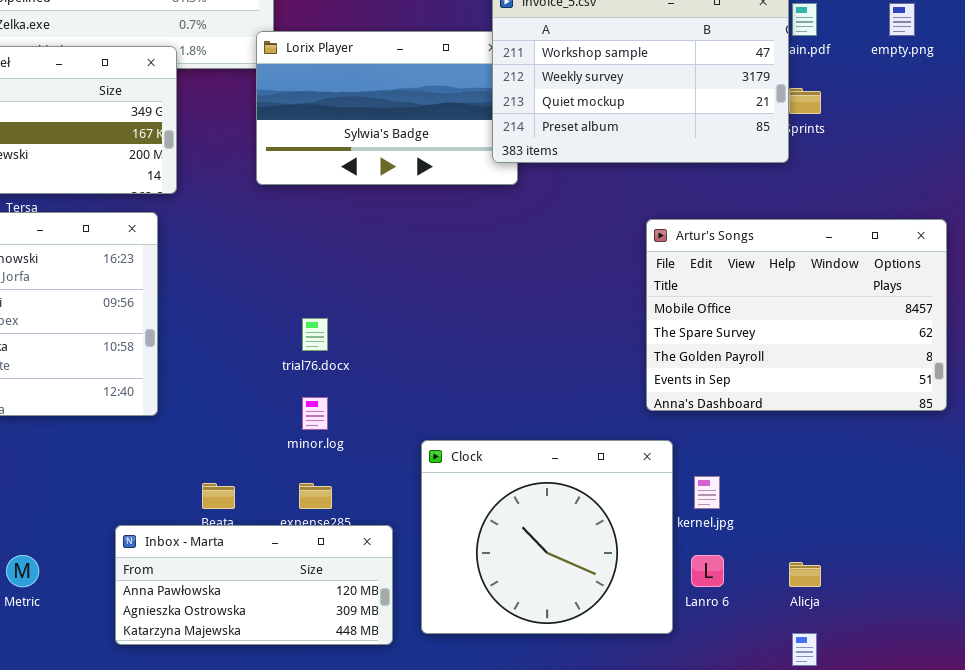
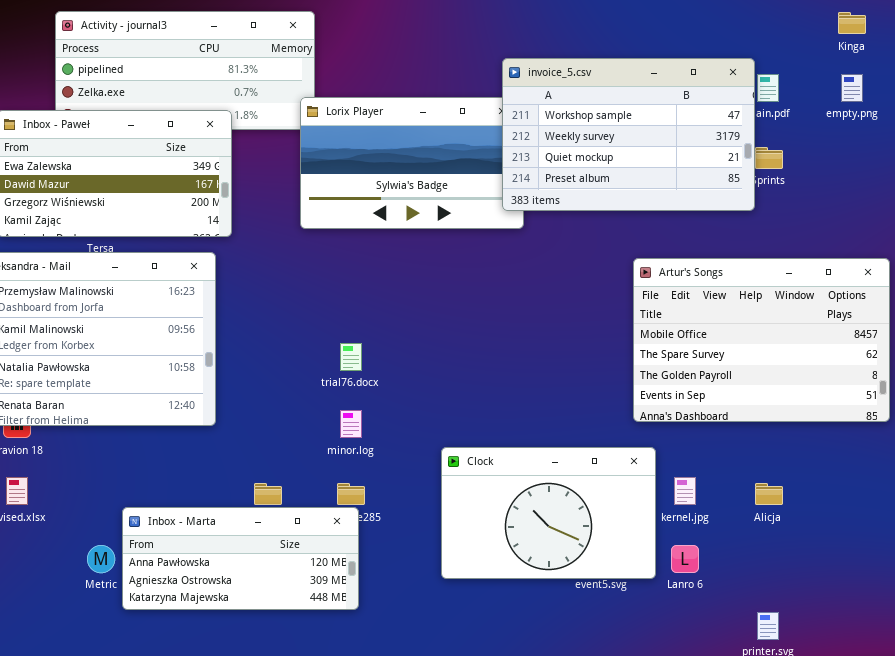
Clock: [421,440,673,634] -> [441,447,656,579], resized
Inbox - Marta: [115,525,393,645] -> [122,507,359,610], moved
Alicja: [789,562,821,587] -> [755,483,783,505], moved

